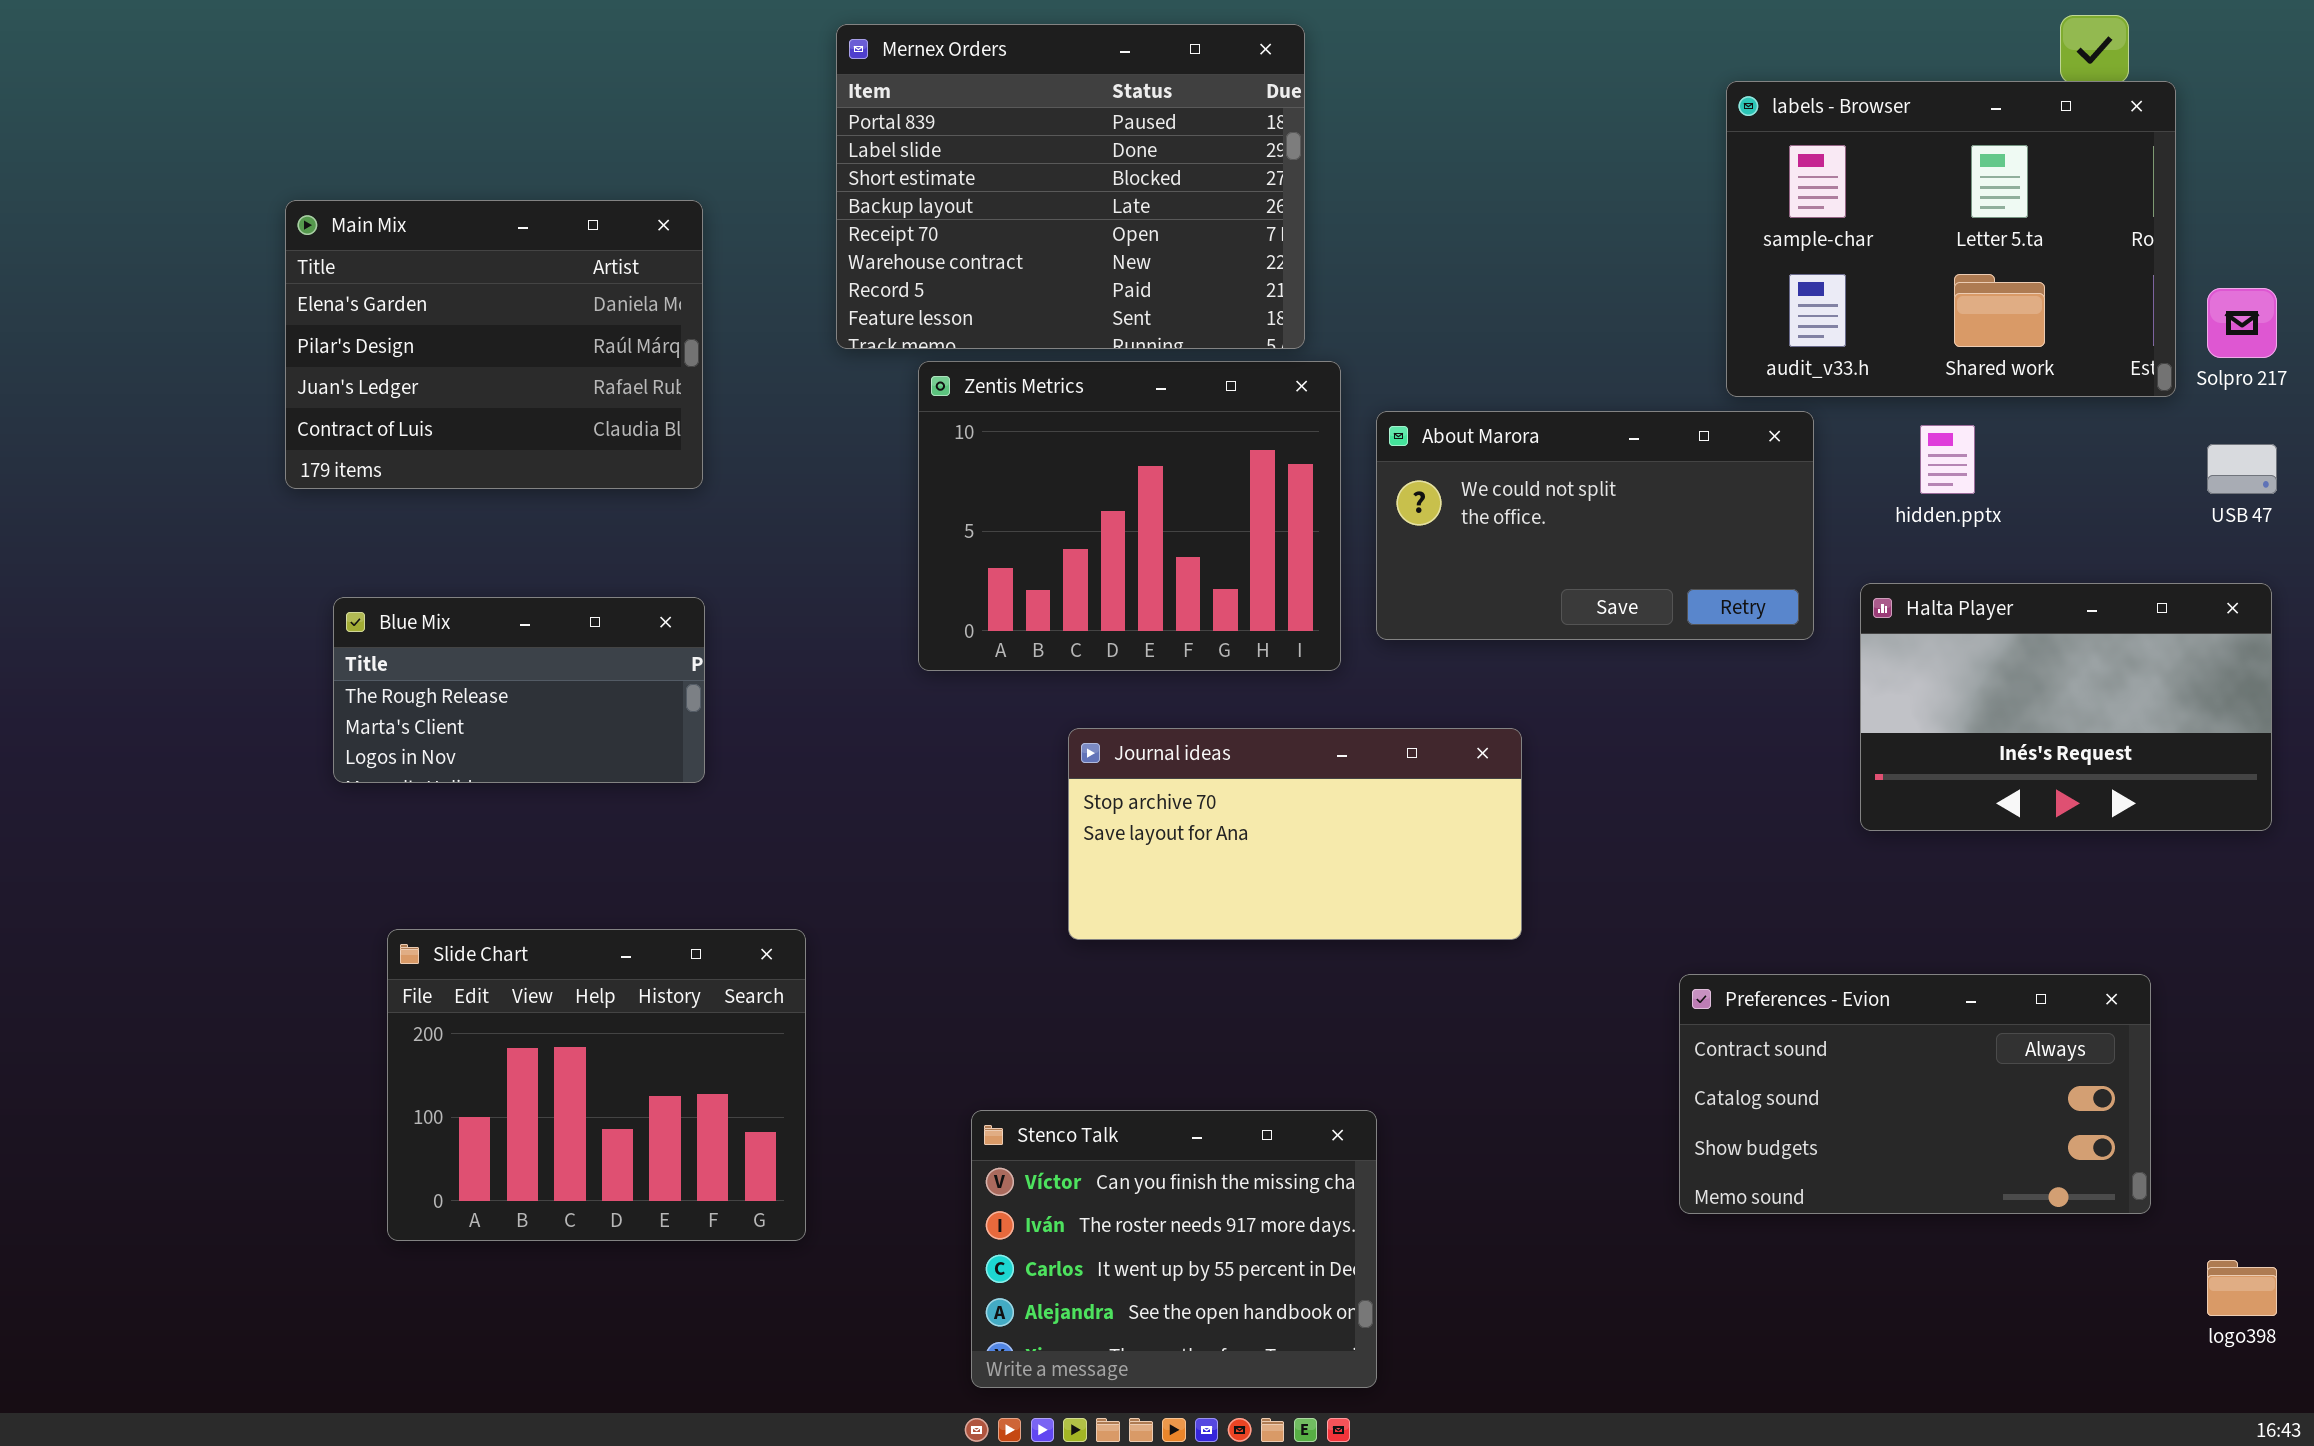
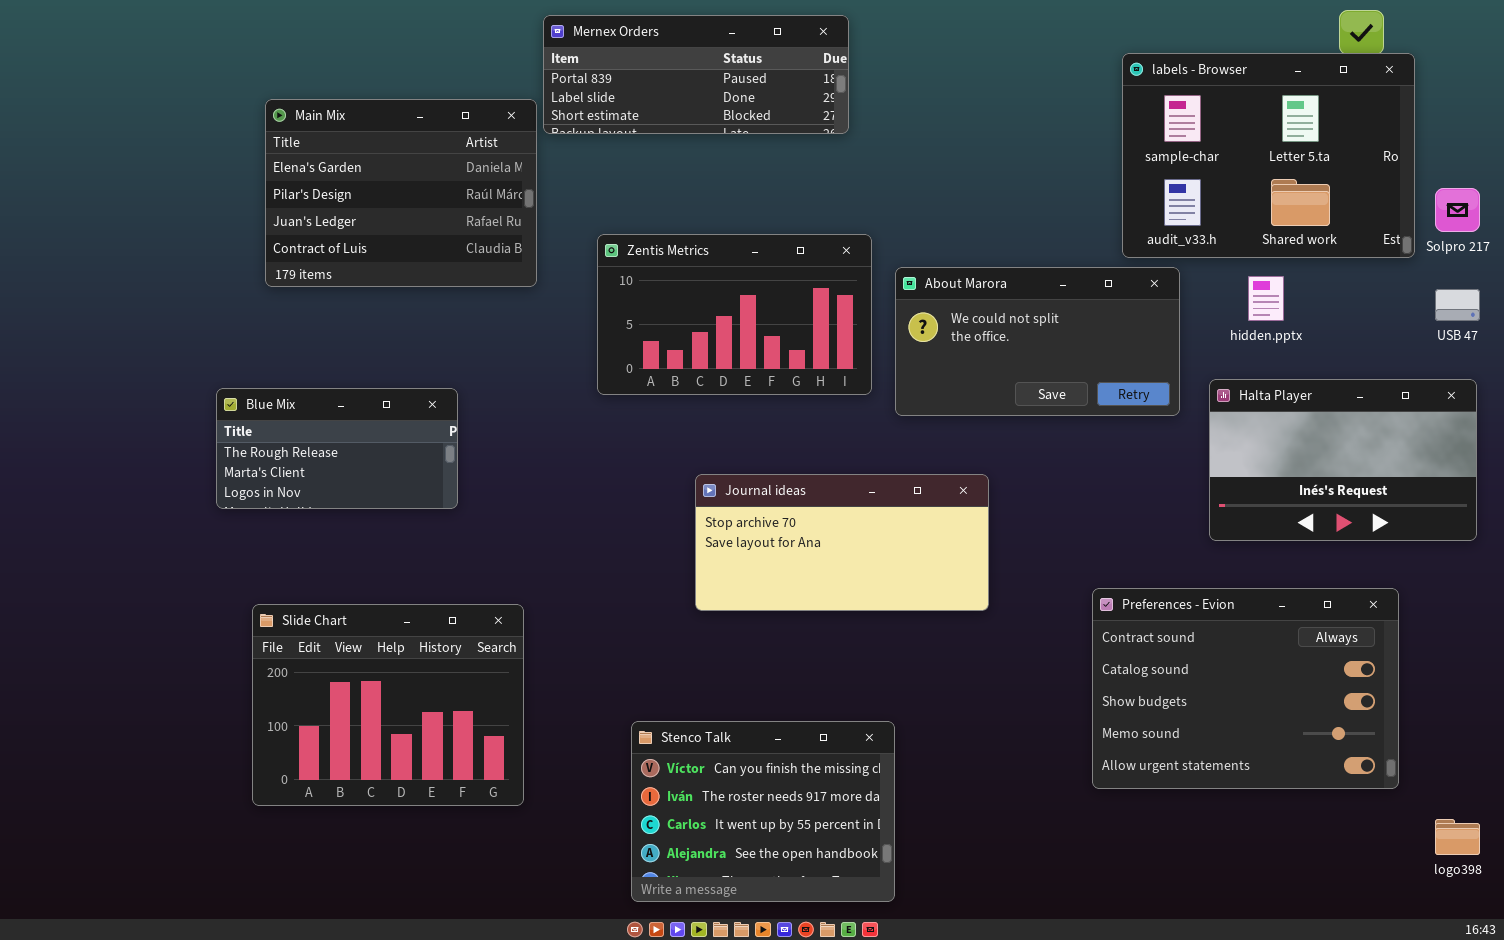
Mernex Orders: [836,24,1305,349] -> [543,15,849,134], resized
Main Mix: [285,200,703,489] -> [265,99,537,287], moved
Zentis Metrics: [918,361,1341,671] -> [597,234,872,395], resized
Preferences - Evion: [1679,974,2151,1214] -> [1092,588,1399,789], resized

